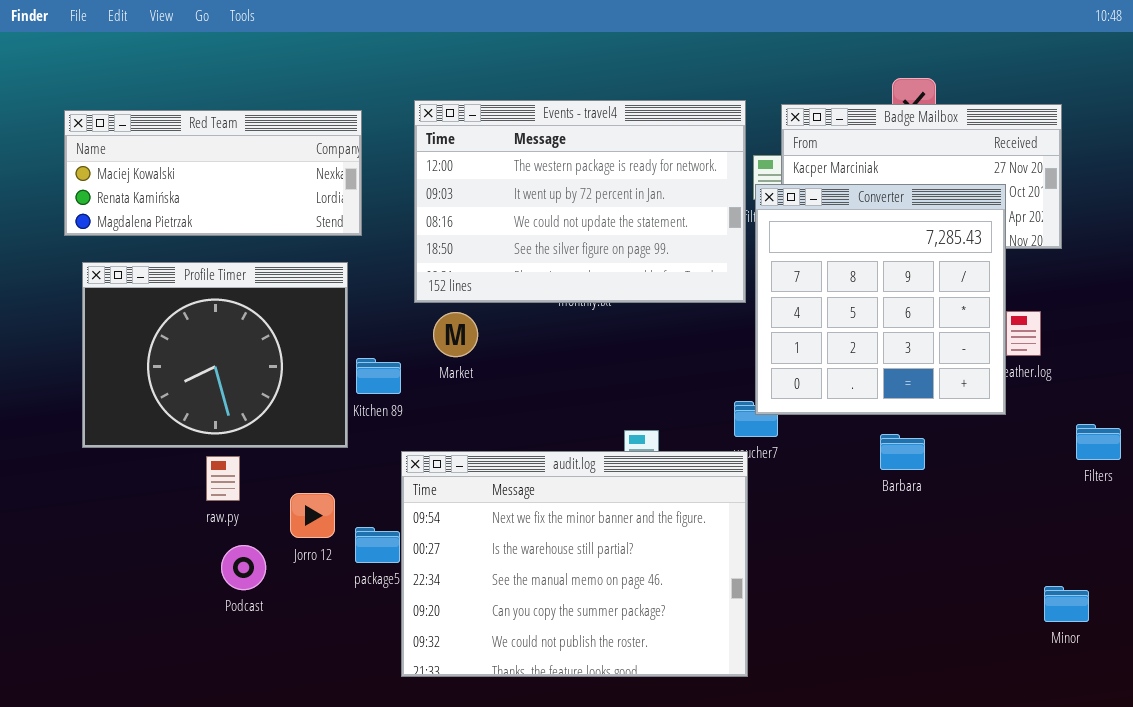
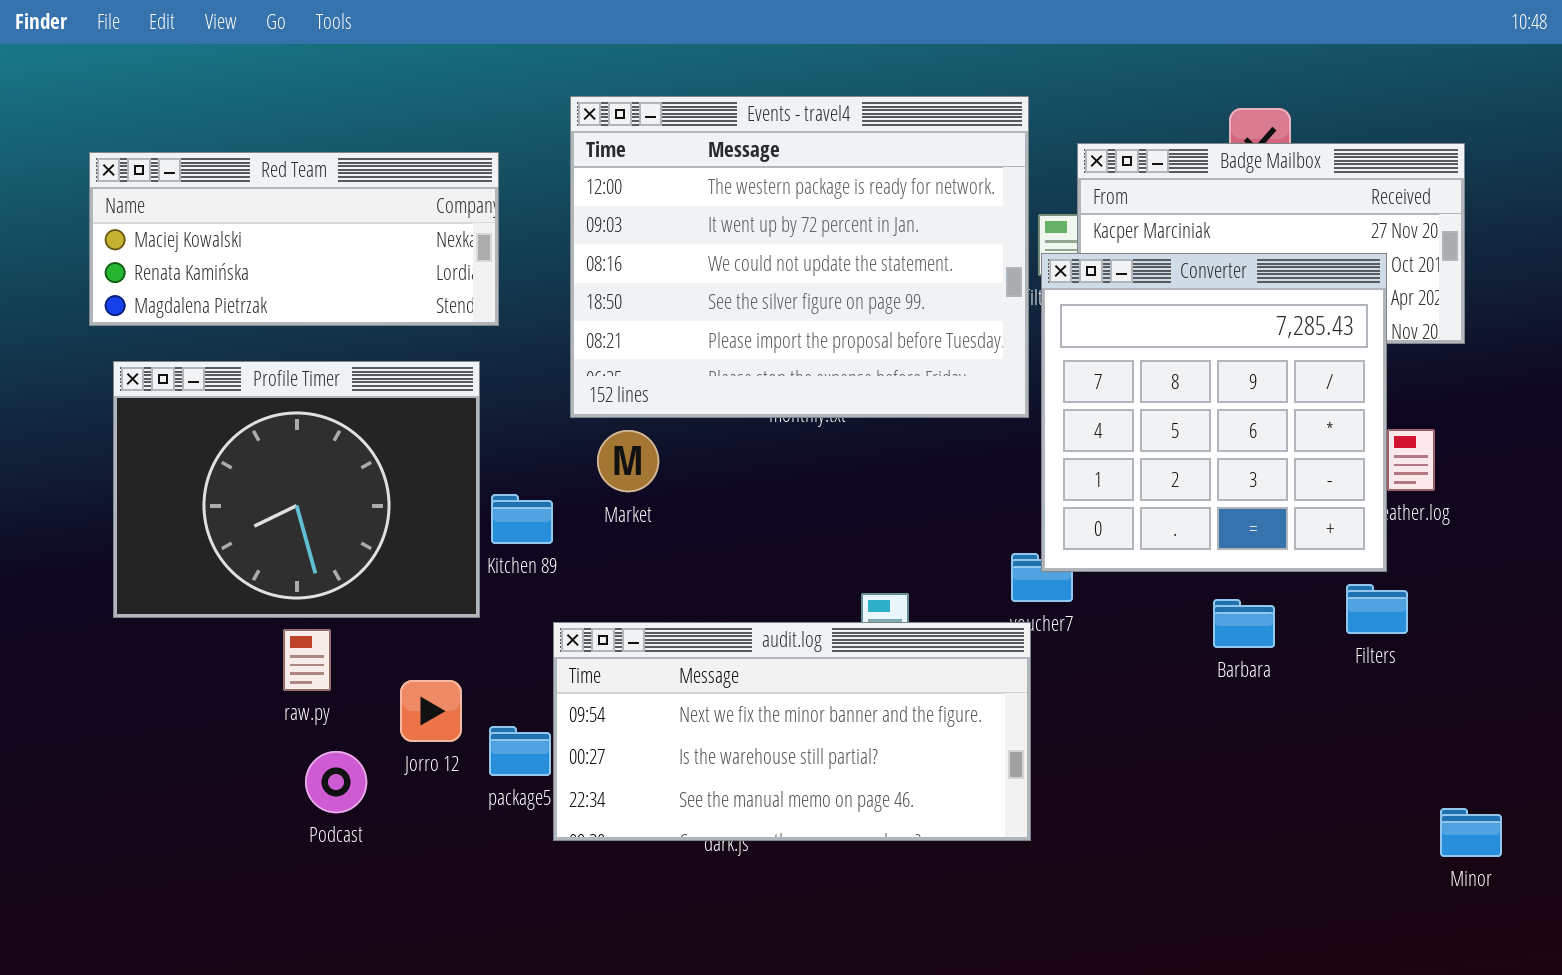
Events - travel4: [414,100,746,303] -> [570,96,1029,418], resized
Filters: [1076,424,1121,460] -> [1346,584,1408,634], moved
audit.log: [401,451,748,677] -> [553,622,1031,841], resized

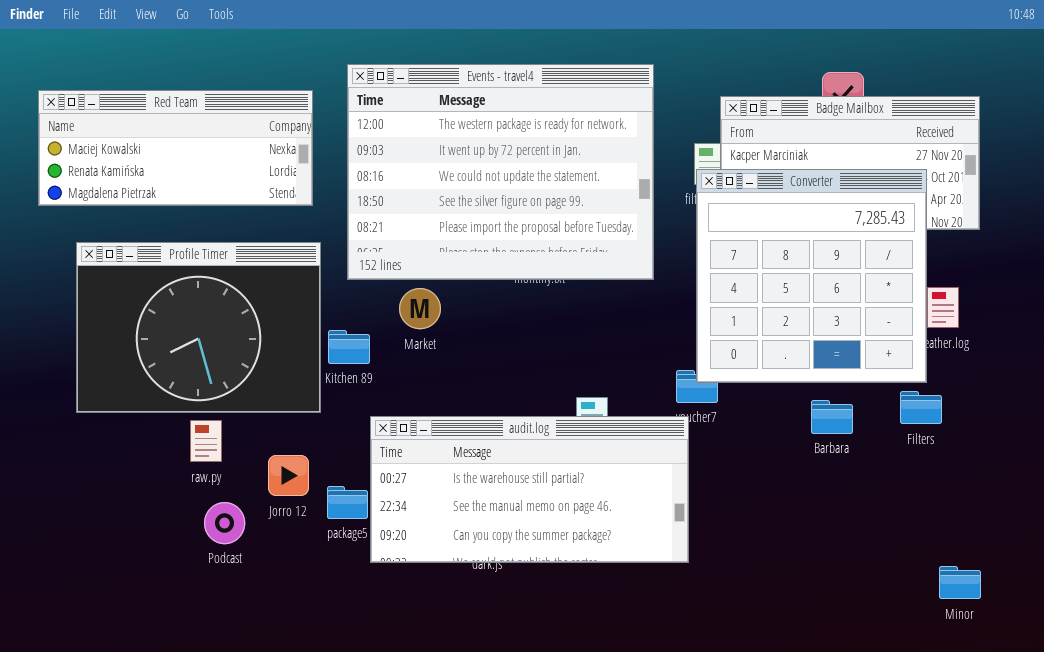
Events - travel4: [570,96,1029,418] -> [347,64,654,280], moved
Red Team: [89,152,499,326] -> [38,90,313,206], moved
audit.log: [553,622,1031,841] -> [370,416,689,563], scrolled down 1 row
Minor: [1440,808,1502,857] -> [939,566,981,599], moved

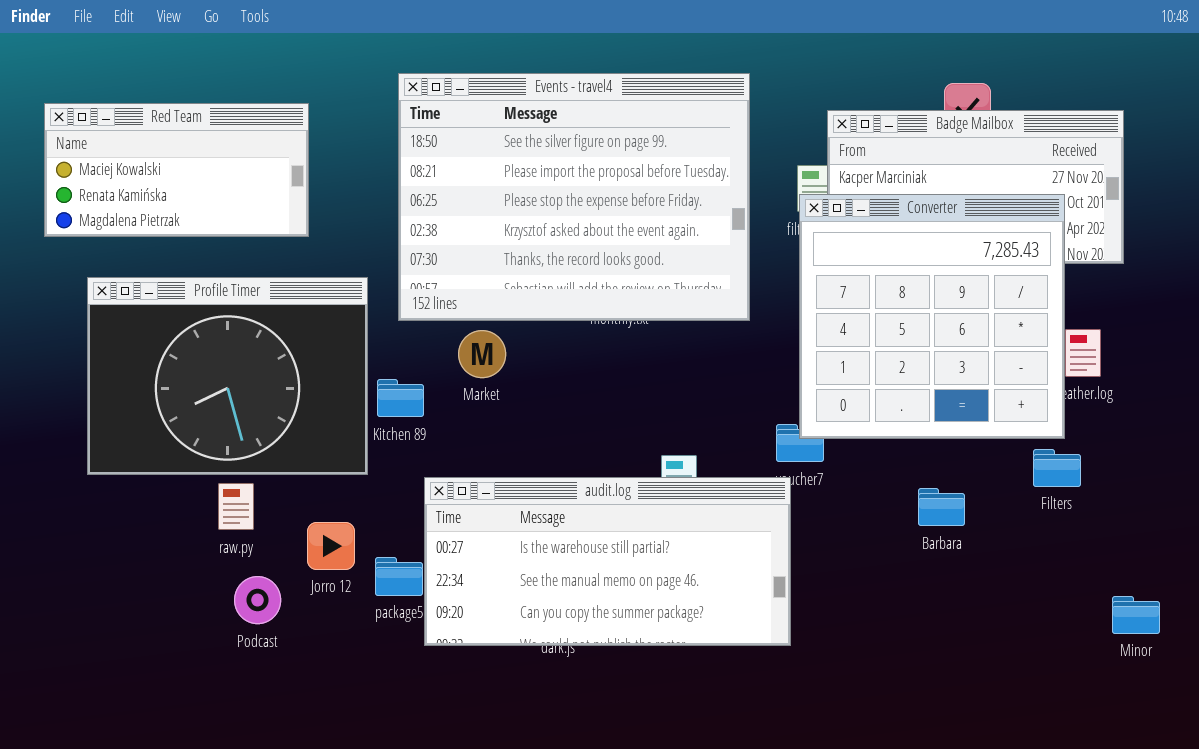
Events - travel4: [347,64,654,280] -> [398,73,750,321], scrolled down 3 rows
Red Team: [38,90,313,206] -> [44,103,309,237], resized
Barbara: [811,400,853,434] -> [918,488,965,526], moved
Minor: [939,566,981,599] -> [1112,596,1160,634], moved

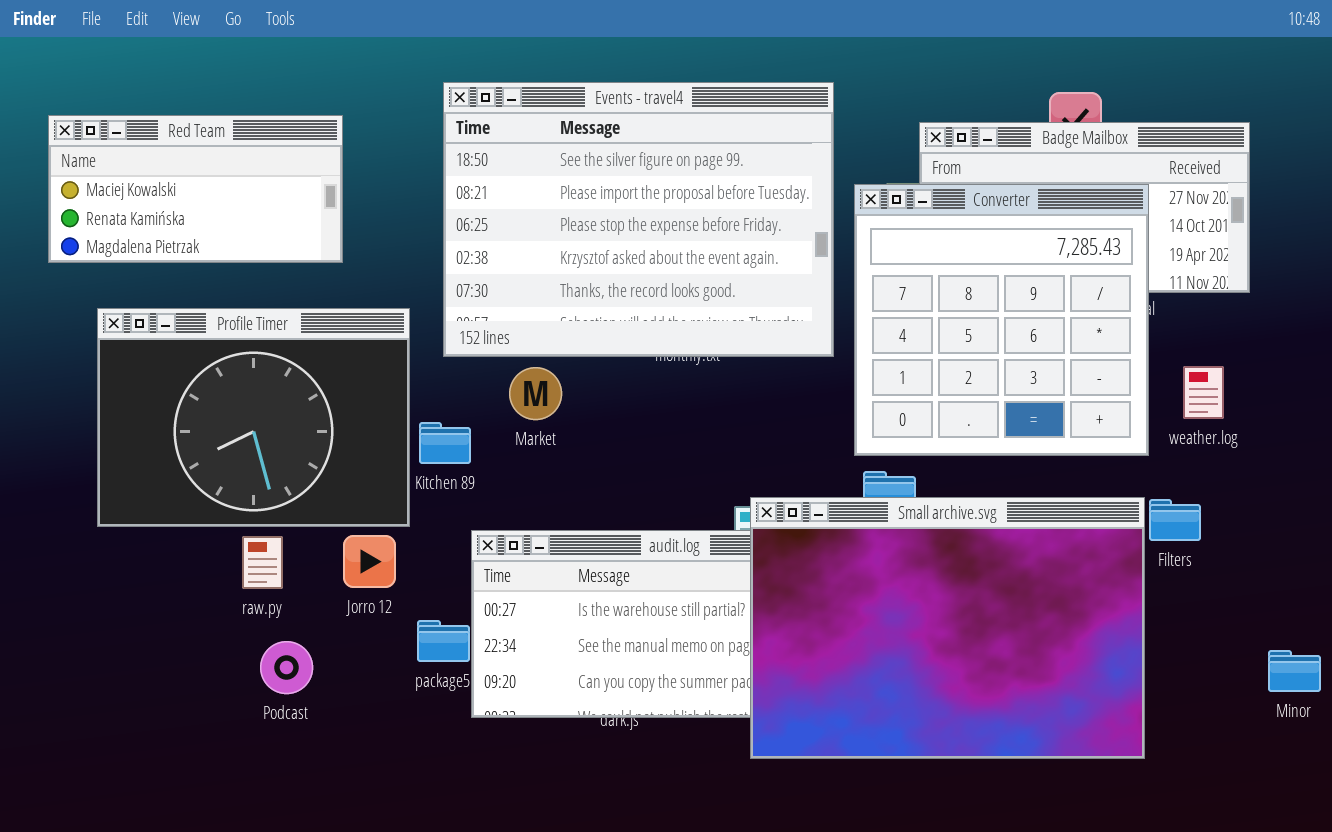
Converter: [799,194,1065,439] -> [854,184,1149,456], moved
Small archive.svg: none -> [750,497,1145,759], opened
Jorro 12: [307,522,355,570] -> [343,535,396,588], moved
Minor: [1112,596,1160,634] -> [1268,650,1321,692], moved

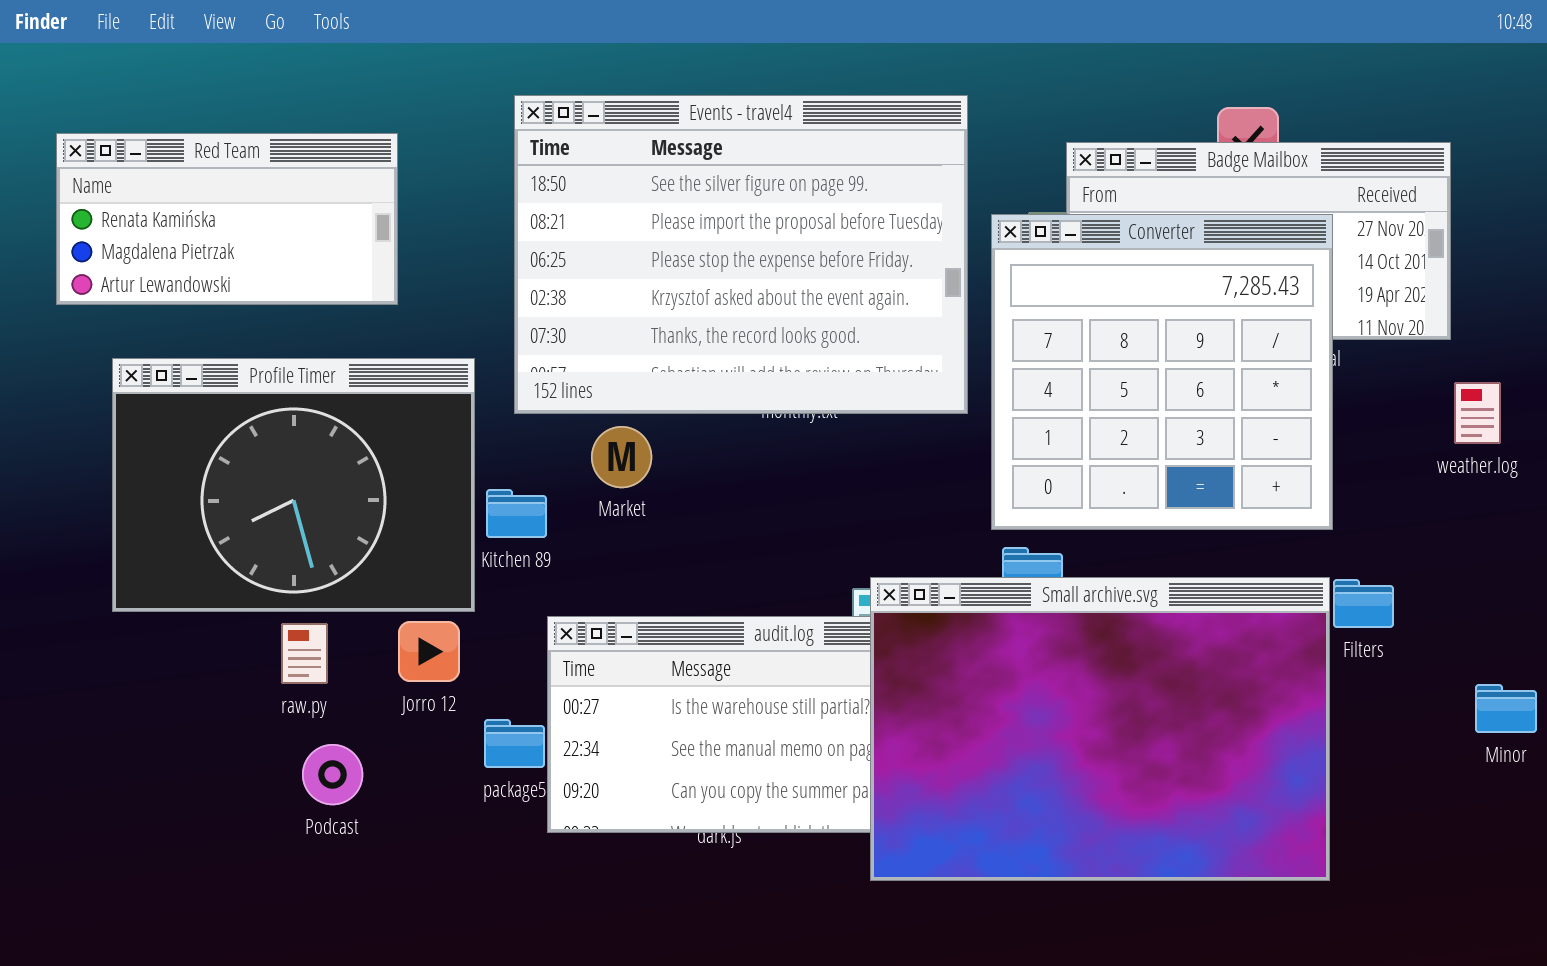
Red Team: [48,115,343,263] -> [56,133,398,305], scrolled down 1 row
weather.log: [1183,366,1224,419] -> [1454,382,1501,444], moved
Minor: [1268,650,1321,692] -> [1475,684,1537,733], moved

